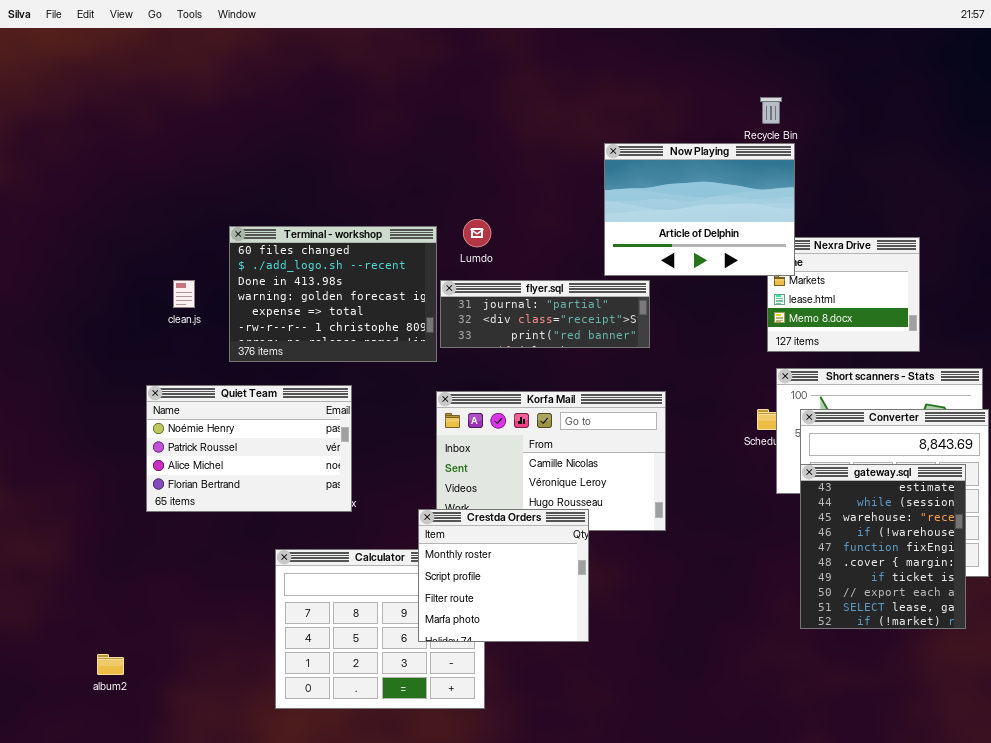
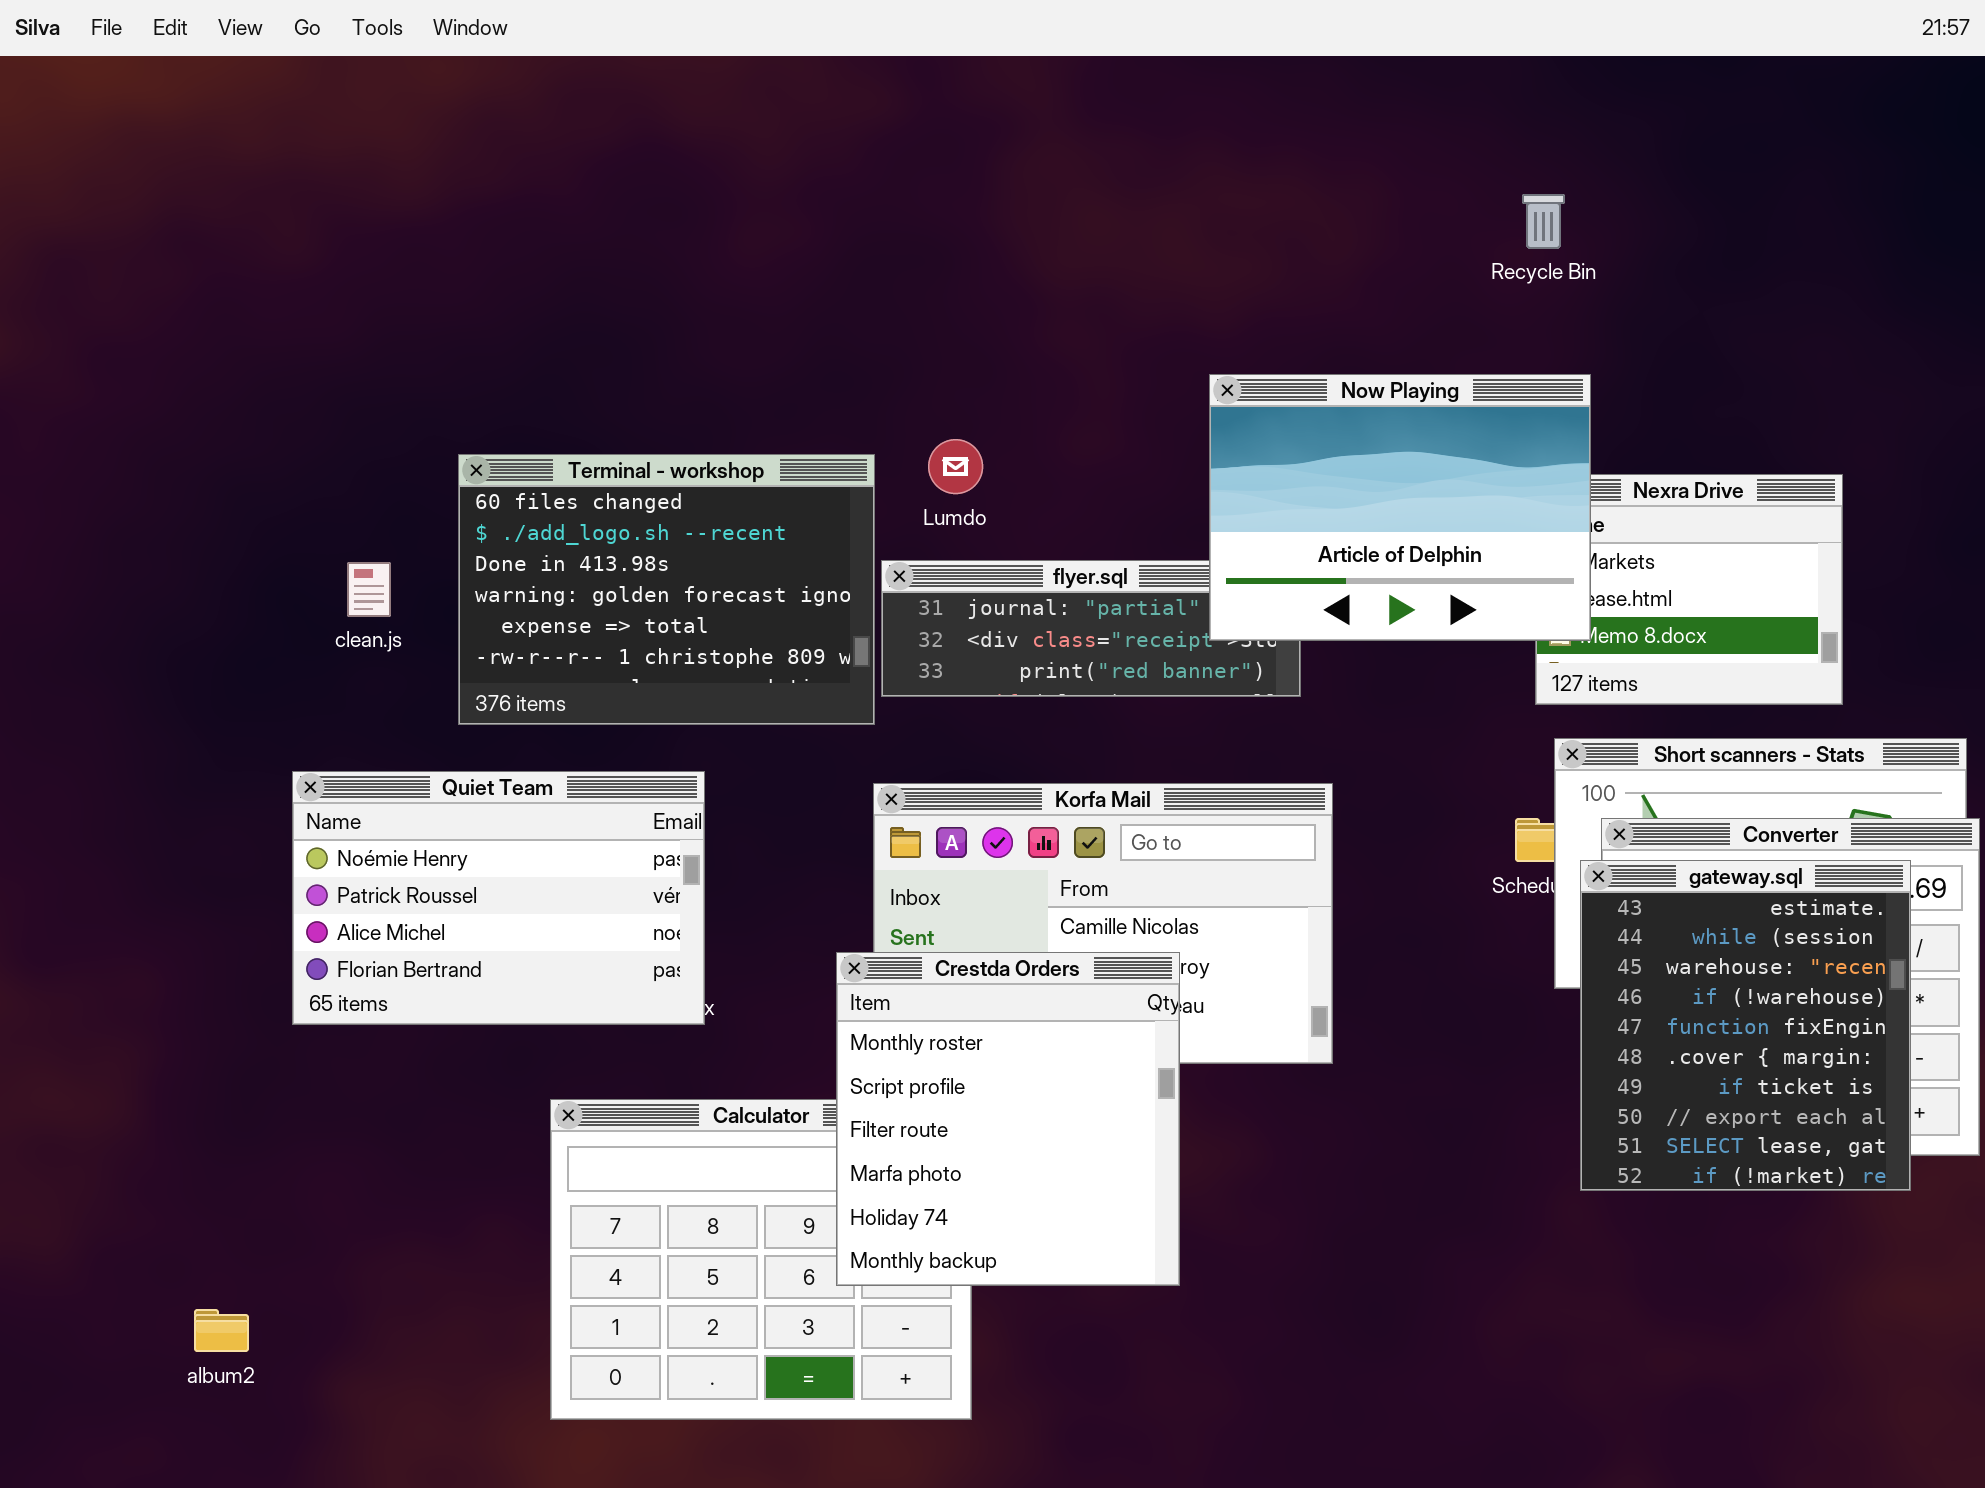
Now Playing: [604,143,795,276] -> [1209,374,1591,641], moved
gateway.sql: [800,464,966,629] -> [1580,860,1911,1191], moved
Crestda Orders: [418,509,589,642] -> [836,952,1180,1286], resized

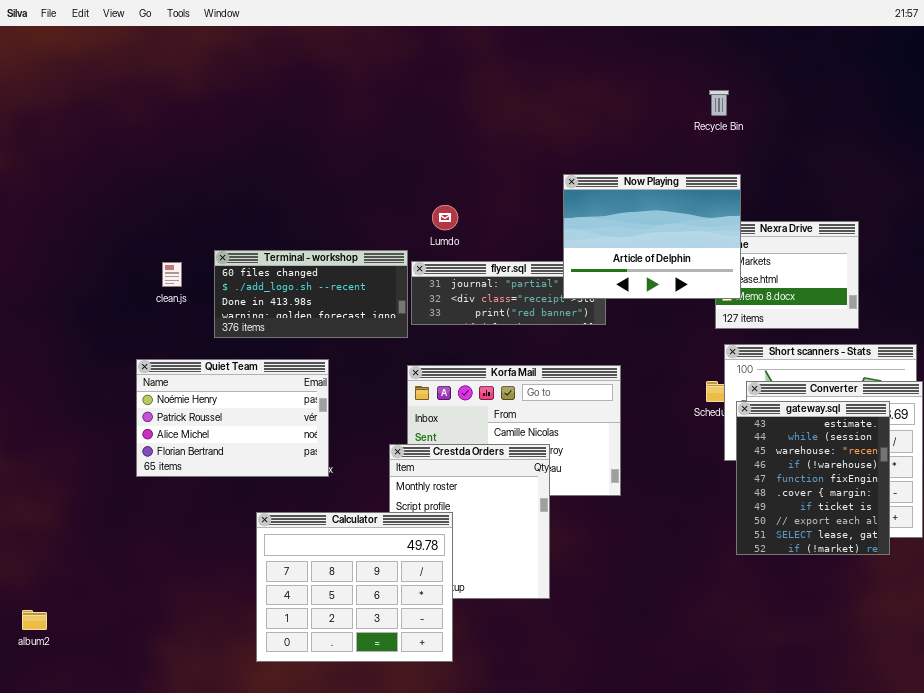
Terminal - workshop: [458,454,875,725] -> [214,250,408,338], resized
Calculator: [550,1099,972,1420] -> [256,512,453,662], raised
album2: [194,1309,249,1352] -> [22,610,47,630], moved

